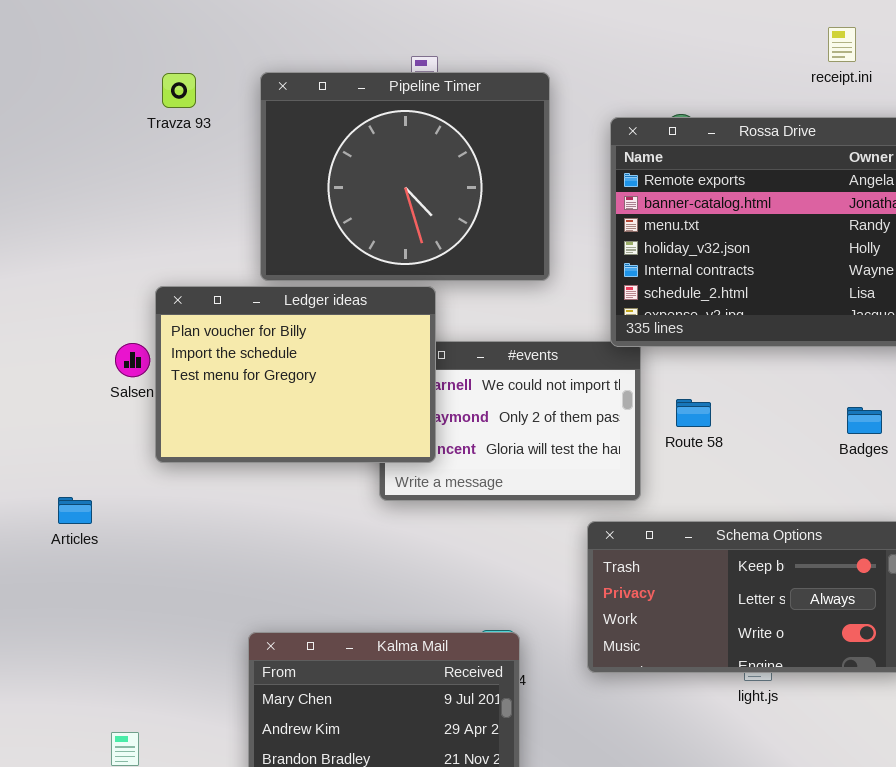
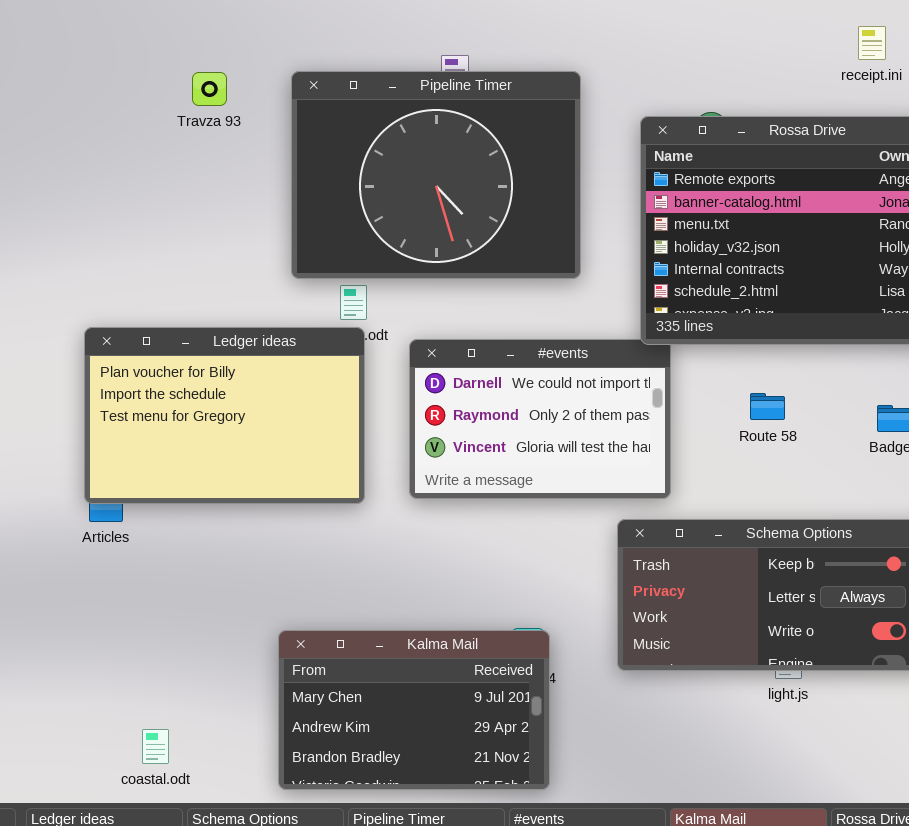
Ledger ideas: [155,286,436,463] -> [84,327,365,504], moved
Route 58: [676,399,711,427] -> [750,393,785,420], moved

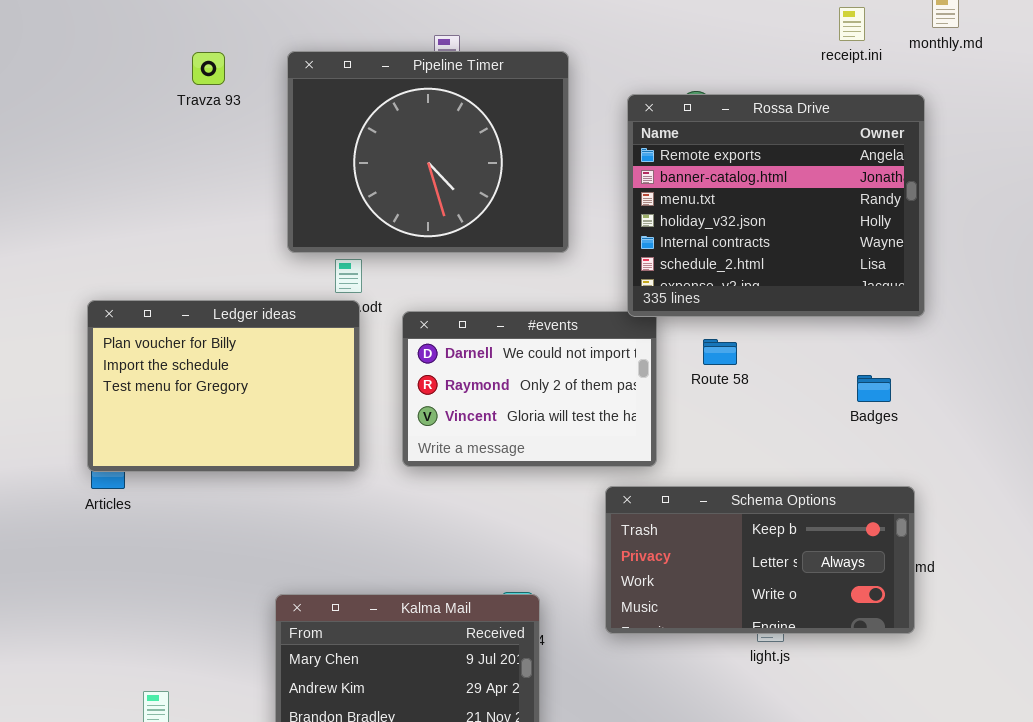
Route 58: [750,393,785,420] -> [703,339,737,365], moved

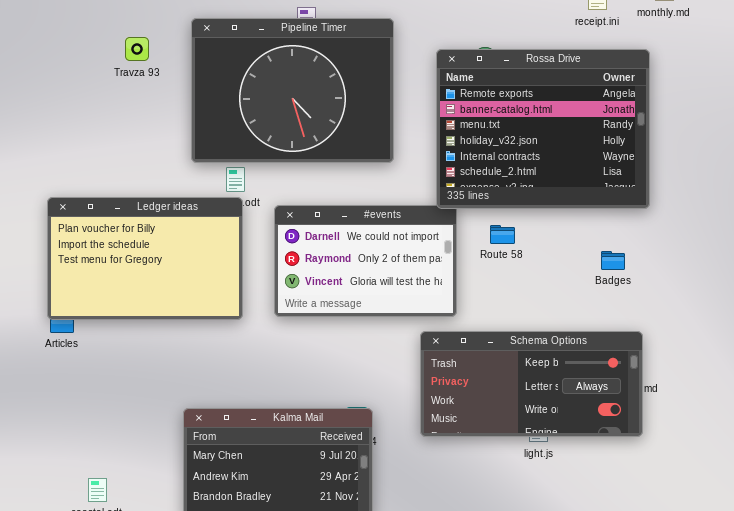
Travza 93: [192,52,225,85] -> [125,37,149,61], moved

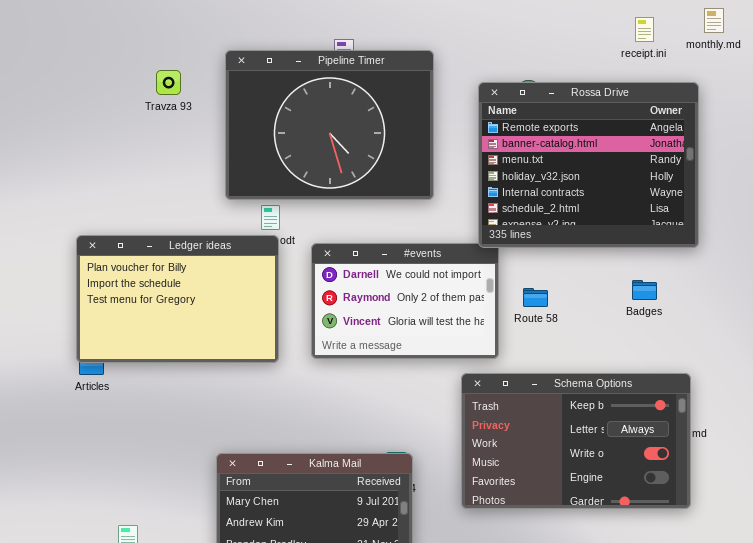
Route 58: [490,225,515,244] -> [523,288,548,307], moved
Badges: [601,251,625,270] -> [632,280,657,300], moved
Schema Options: [420,331,643,437] -> [461,373,691,509], resized

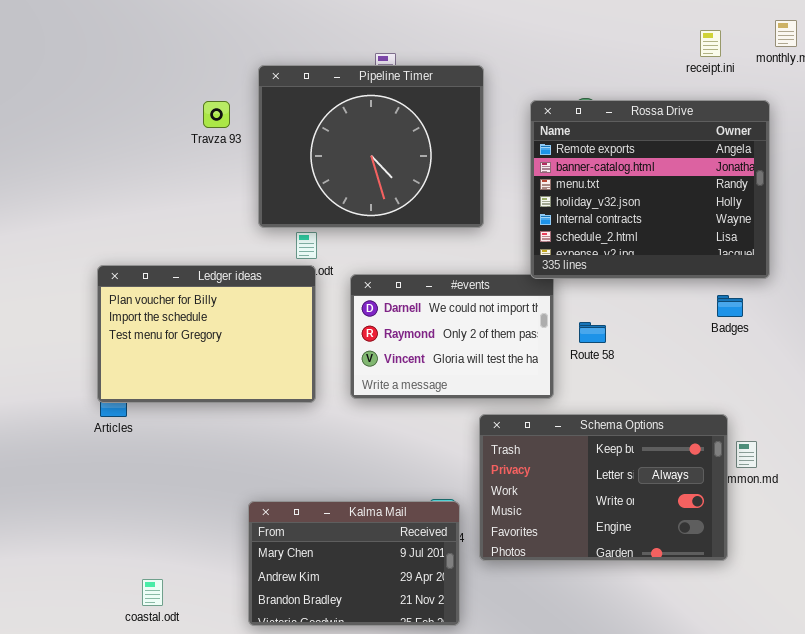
Travza 93: [156,70,181,95] -> [203,101,230,128], moved
Badges: [632,280,657,300] -> [717,295,743,317], moved
Schema Options: [461,373,691,509] -> [479,414,728,561], moved

